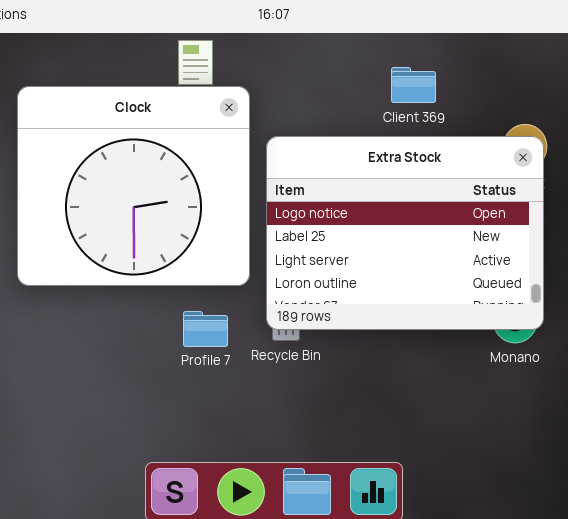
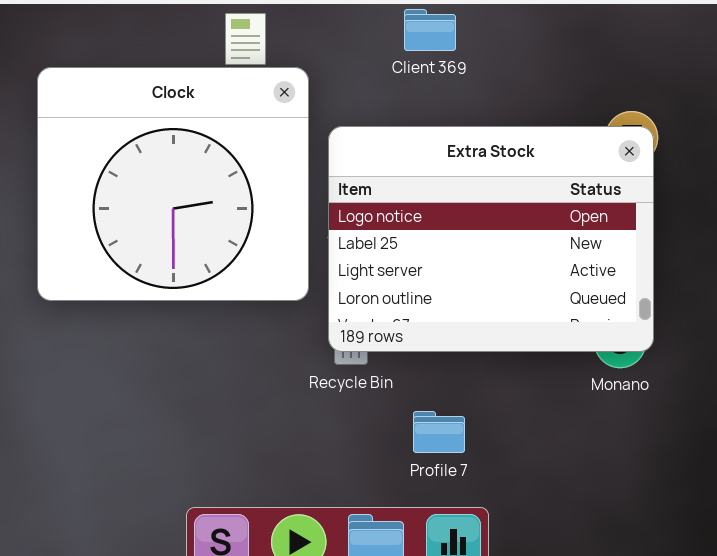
Client 369: [391,67,436,103] -> [404,9,456,51], moved
Profile 7: [183,311,228,347] -> [413,411,465,453], moved

